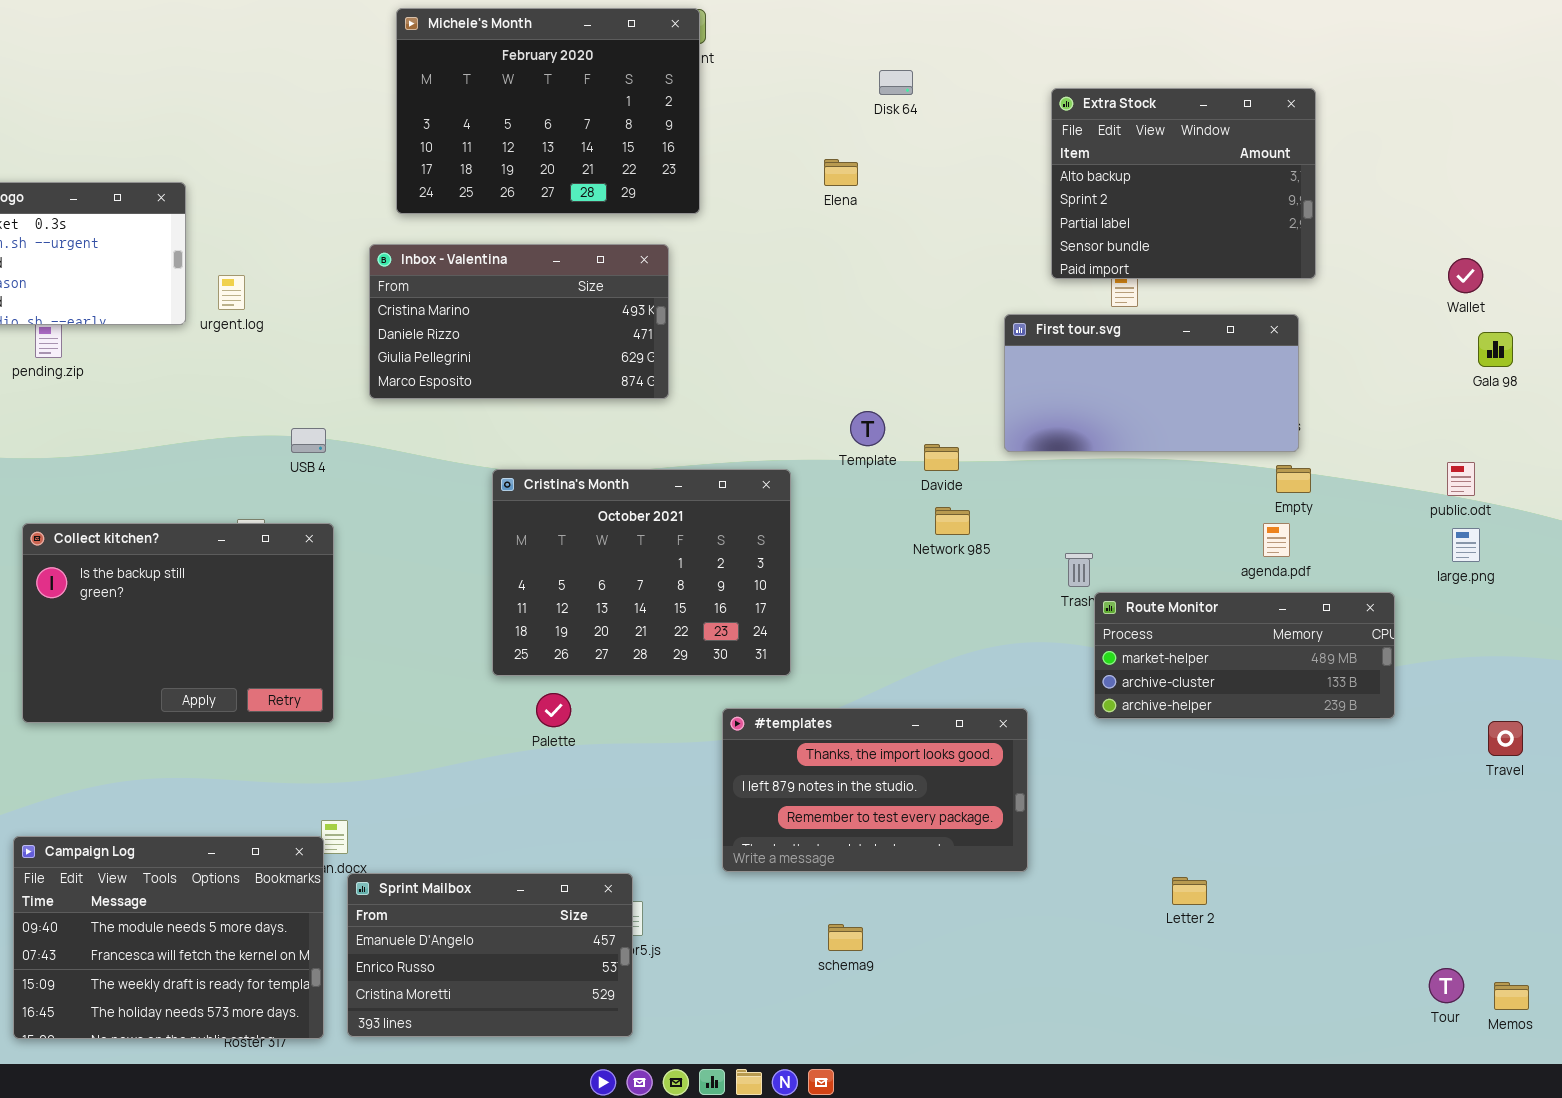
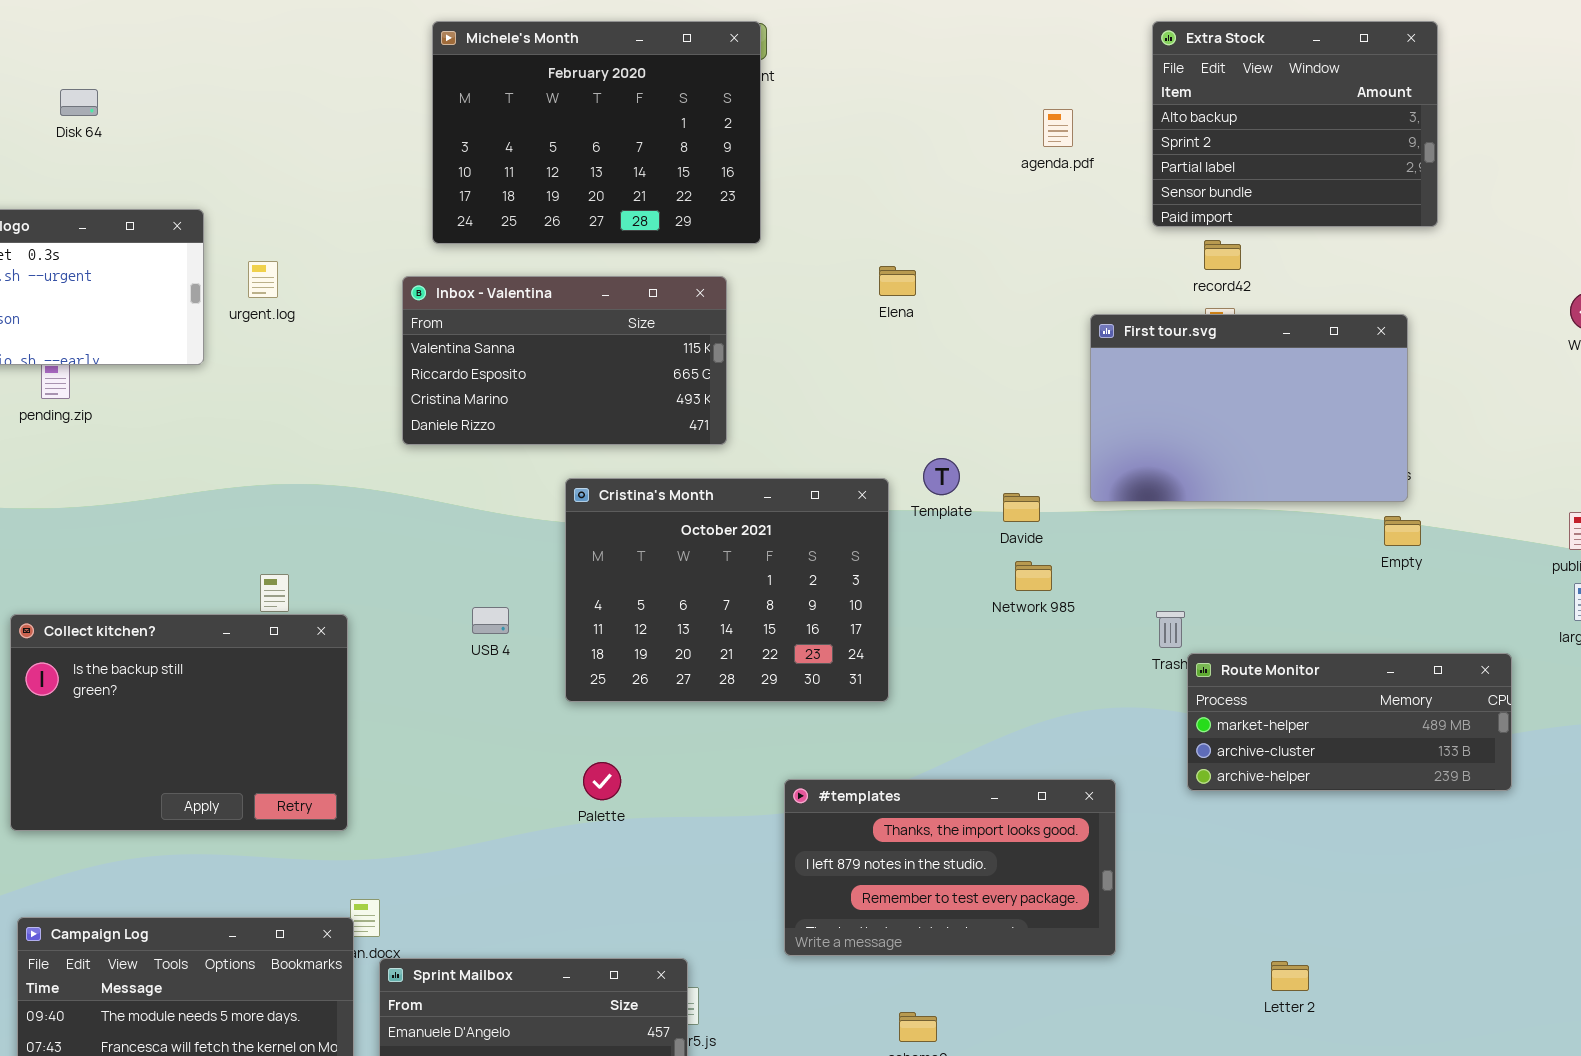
Disk 64: [879,70,913,95] -> [60,89,98,116], moved
Extra Stock: [1051,88,1316,279] -> [1152,21,1438,227], moved
Elena: [824,159,858,186] -> [879,266,916,296], moved
Inbox - Valentina: [369,244,669,399] -> [402,276,727,445], scrolled up 2 rows
urgent.log: [218,275,245,310] -> [248,261,278,298], moved
First tour.svg: [1004,314,1299,452] -> [1090,314,1408,502], resized
USB 4: [291,428,326,453] -> [472,607,509,634], moved
Cristina's Month: [492,469,791,676] -> [565,478,889,702], moved
Collect kitchen?: [22,523,334,723] -> [10,614,348,831], moved
agenda.pdf: [1263,523,1290,557] -> [1043,109,1073,147], moved

